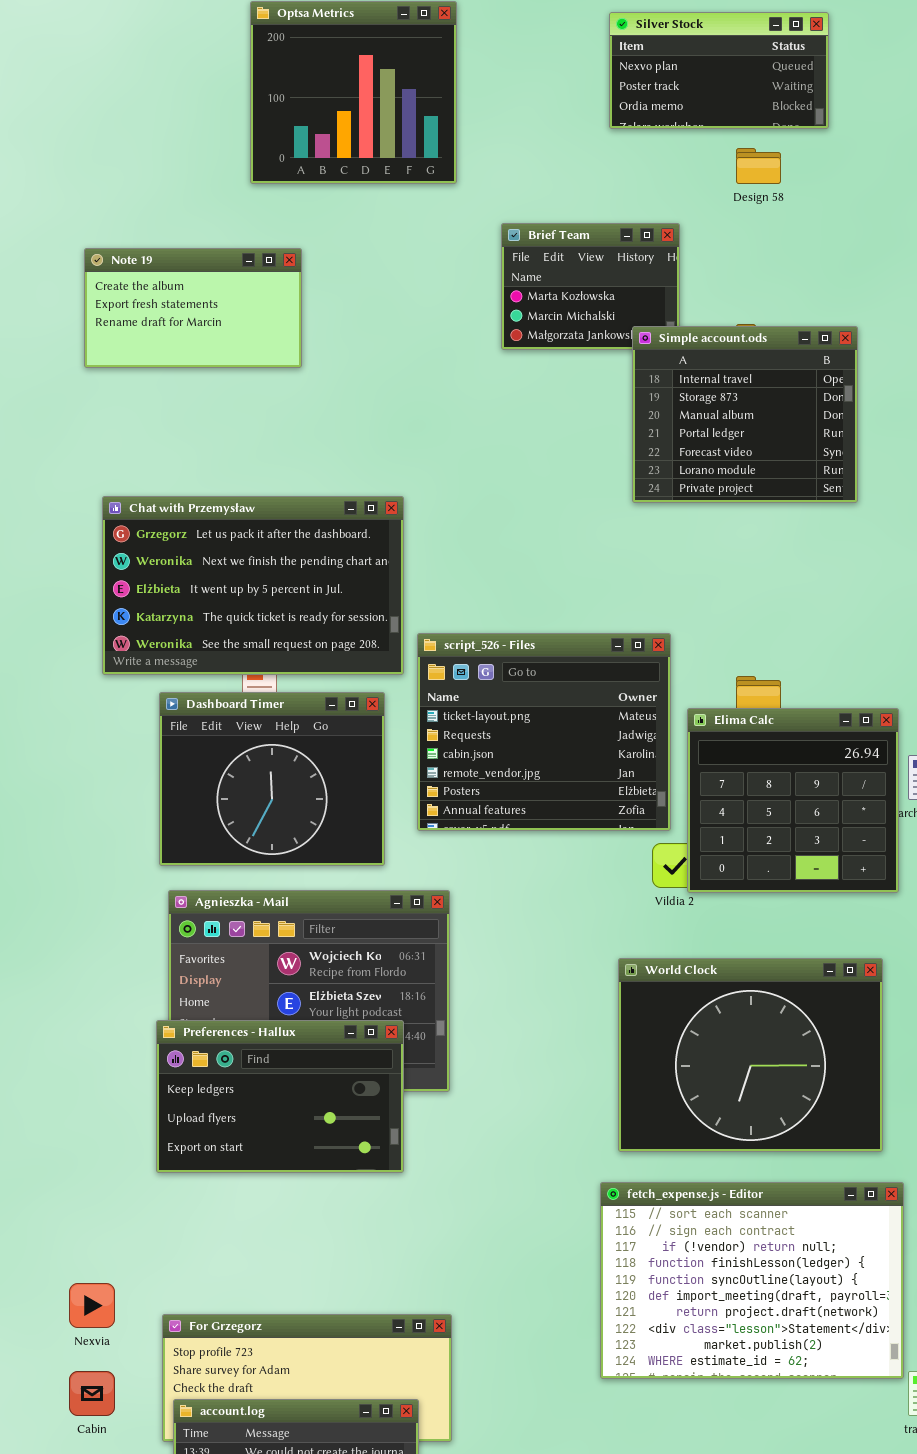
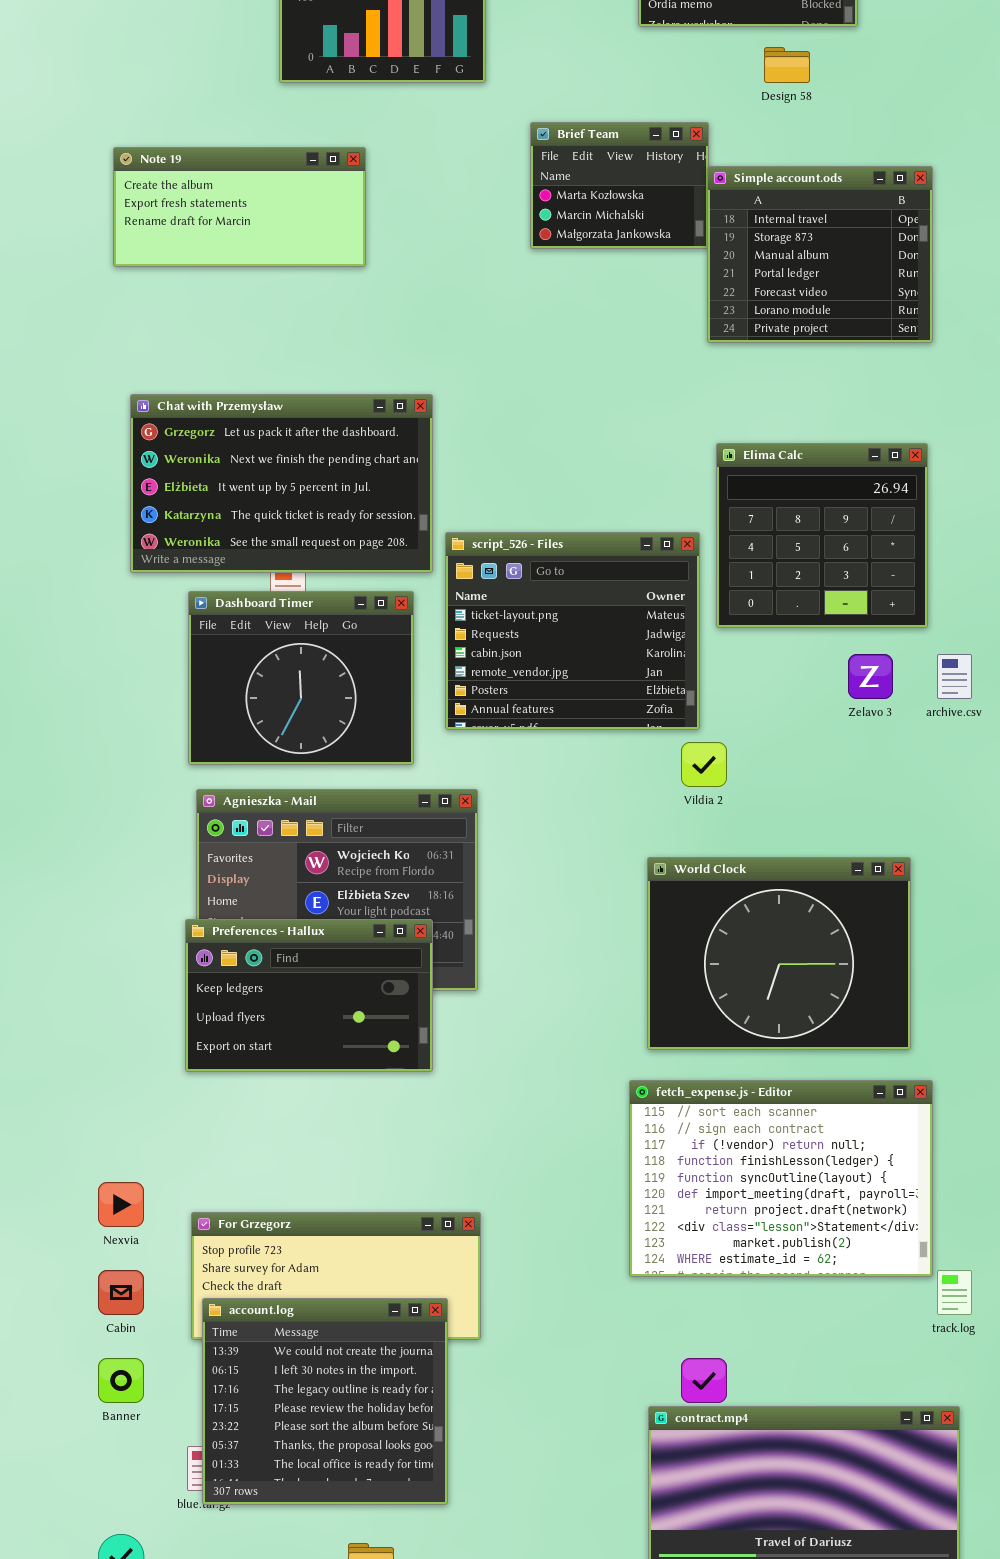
Note 19: [84,248,302,368] -> [113,147,366,267], resized
Simple account.ods: [632,326,858,503] -> [707,166,933,343], moved
Elima Calc: [687,708,899,893] -> [716,443,928,628], moved

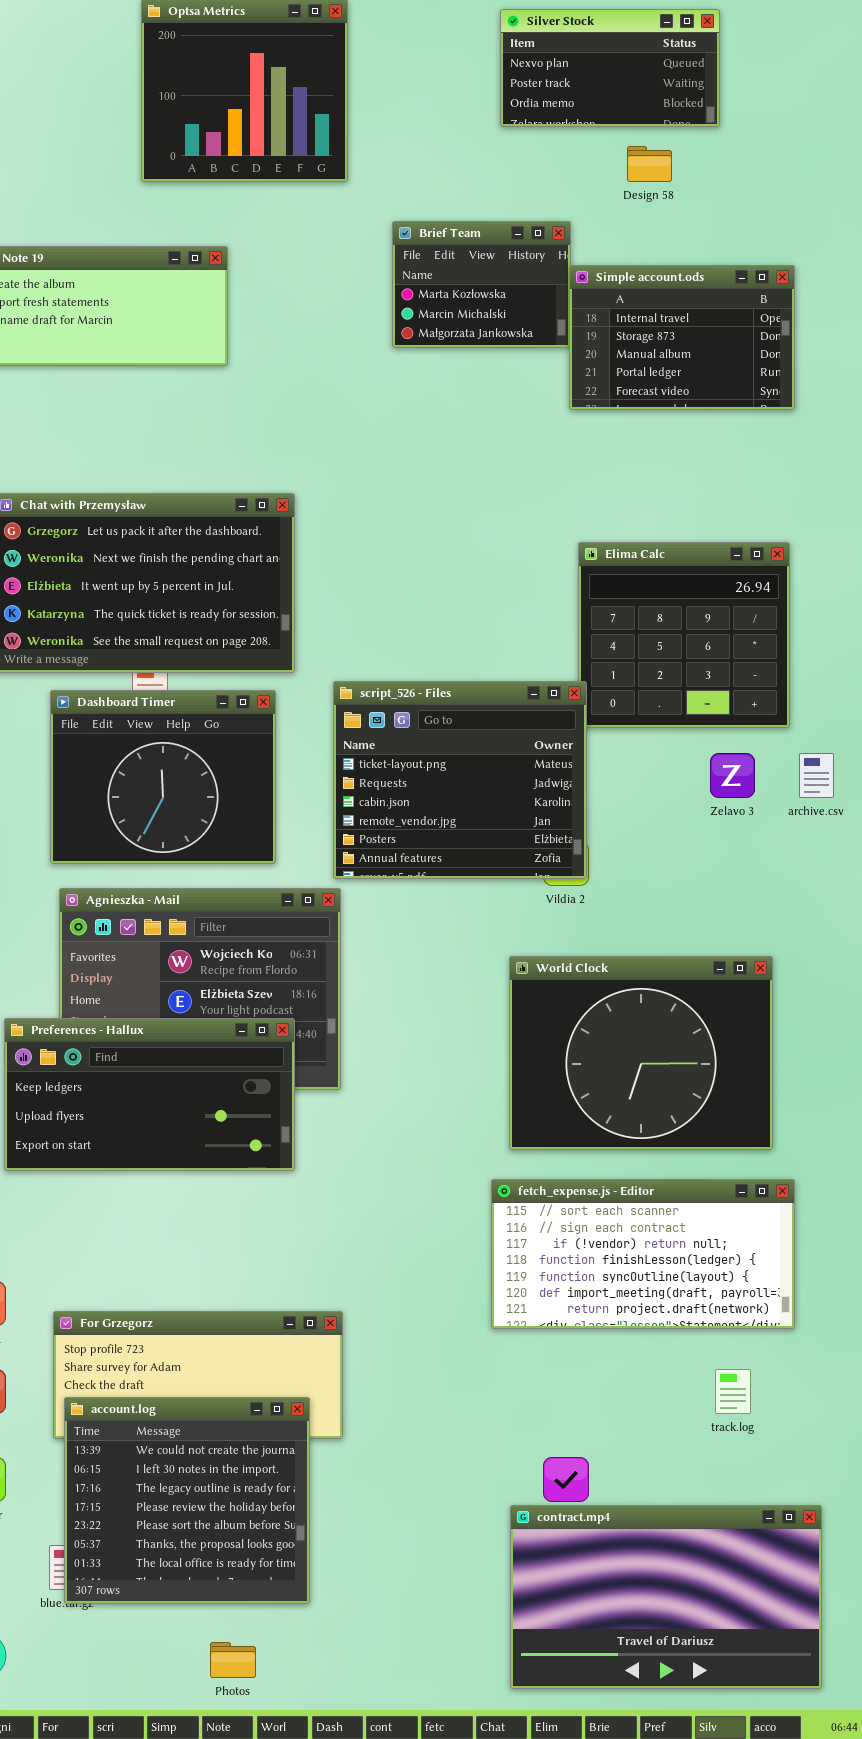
Simple account.ods: [707,166,933,343] -> [569,265,795,410], resized
script_526 - Files: [445,532,700,730] -> [333,681,587,879], moved
Preferences - Hallux: [185,919,433,1072] -> [4,1018,295,1171], resized
fetch_expense.js - Editor: [629,1080,933,1277] -> [491,1179,795,1329], resized
track.log: [937,1270,972,1315] -> [715,1369,751,1414], moved

